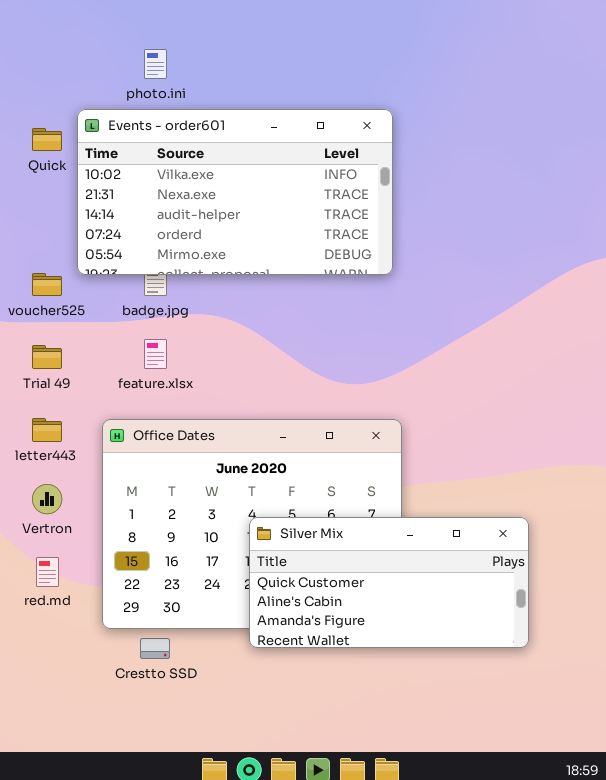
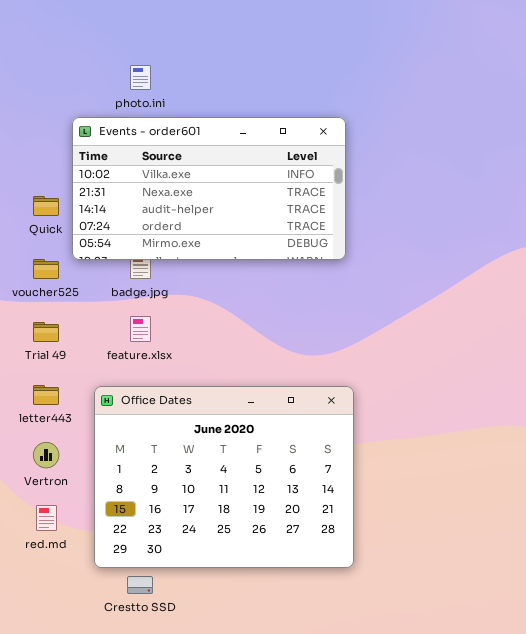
Quick: [32,128,62,151] -> [33,196,59,216], moved
Silver Mix: [249,517,529,648] -> none, closed

